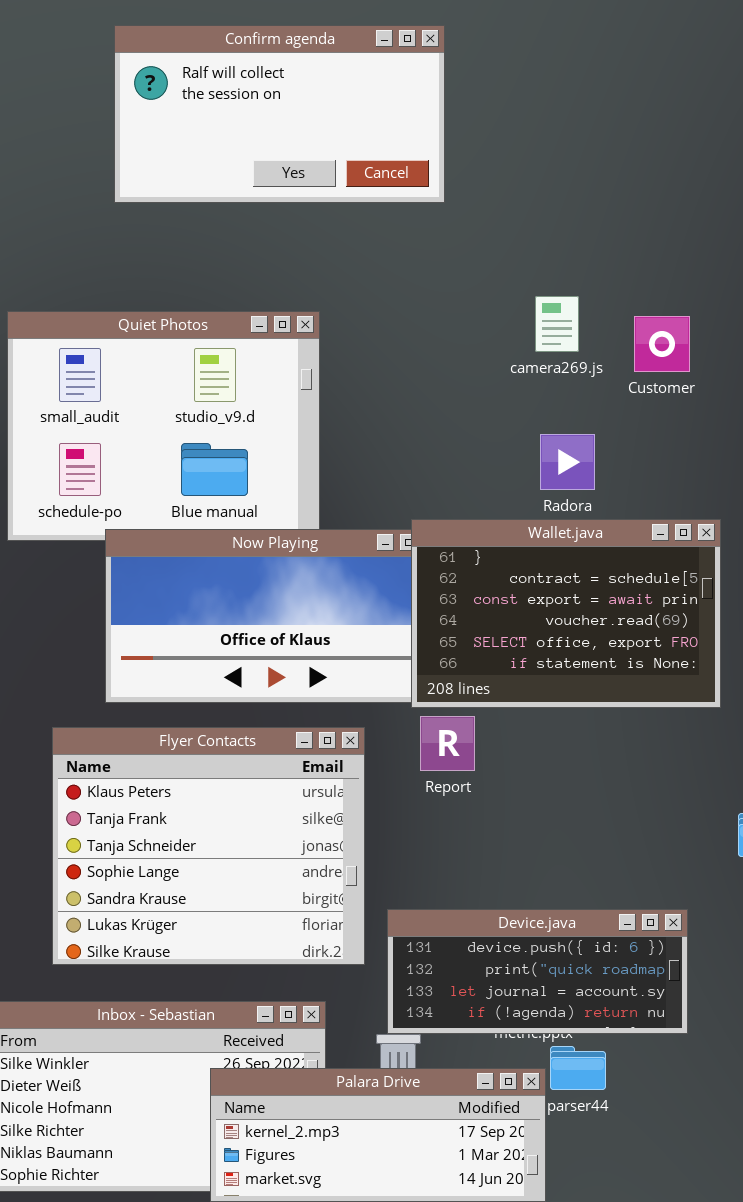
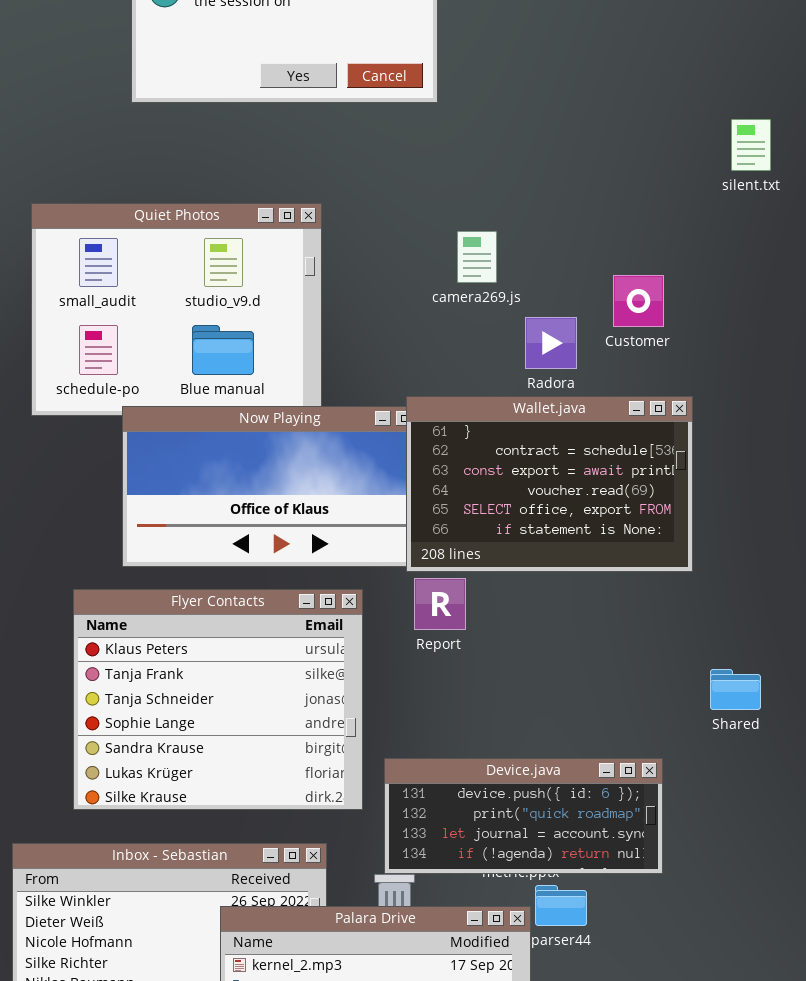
camera269.js: [535,296,579,352] -> [457,231,497,283], moved
Customer: [634,316,690,372] -> [613,275,664,327], moved

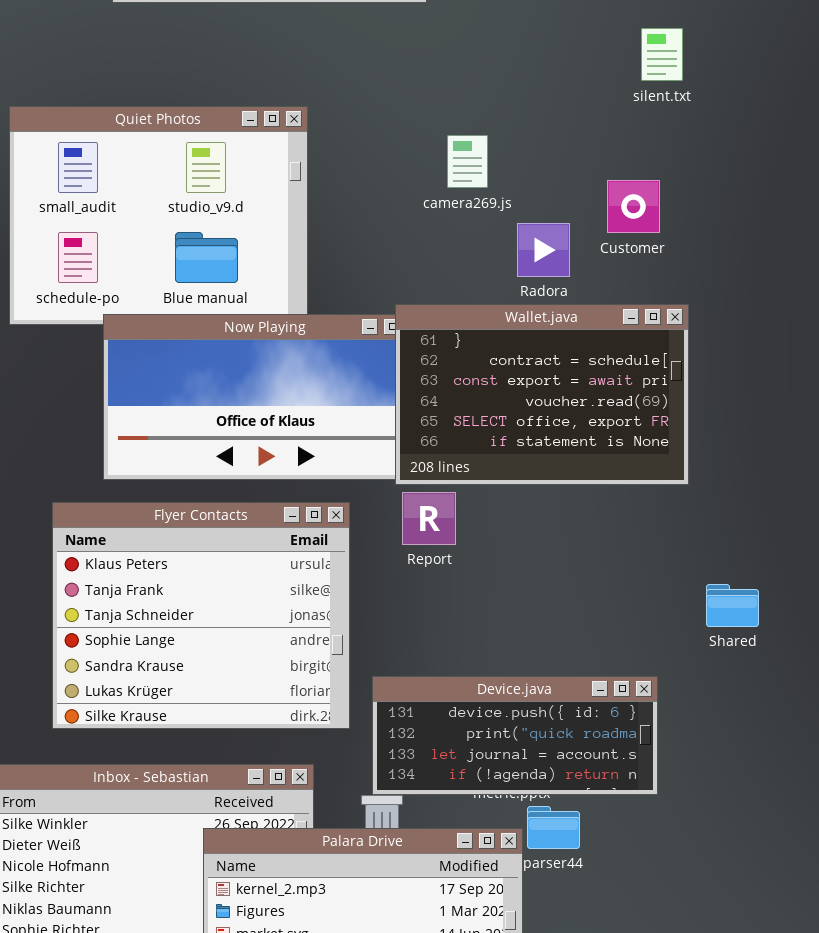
silent.txt: [731,119,771,171] -> [641,28,683,81], moved

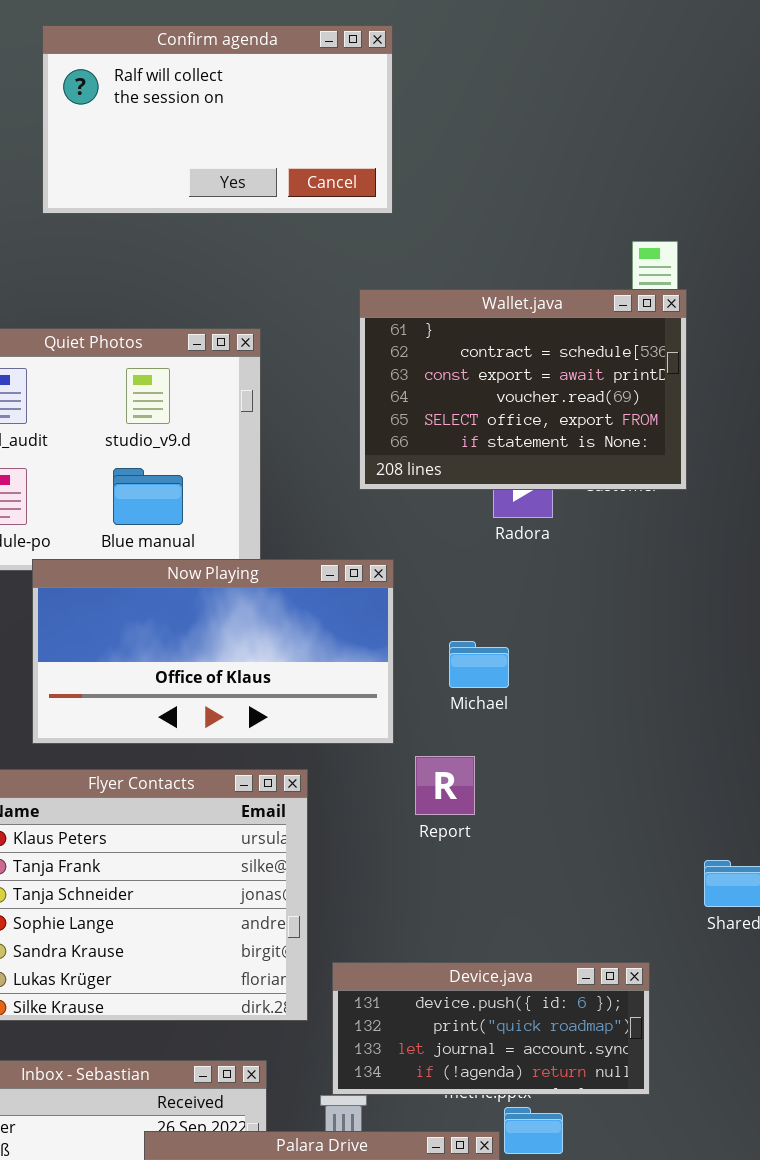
Wallet.java: [395,304,689,485] -> [359,289,687,490], moved
Report: [402,492,456,545] -> [415,756,475,815], moved

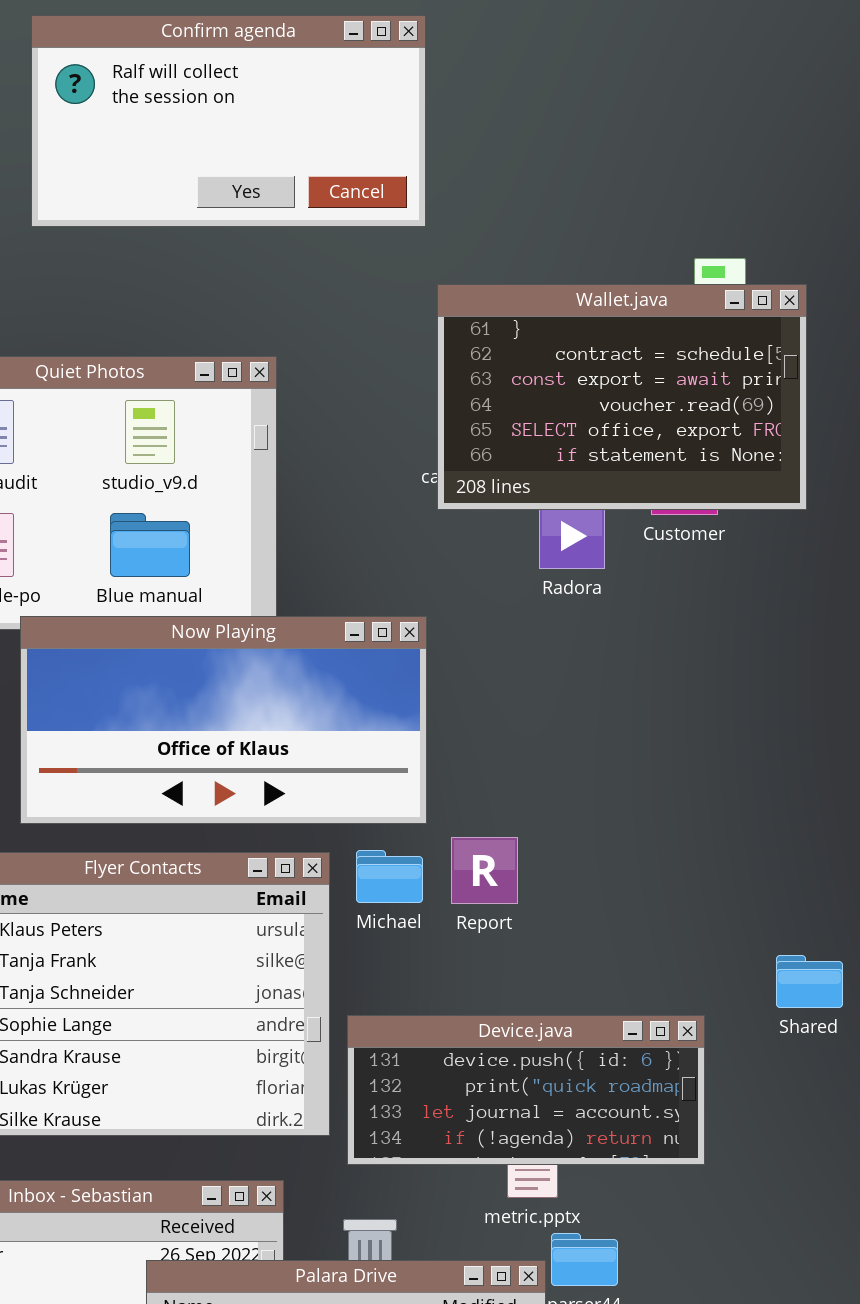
Wallet.java: [359,289,687,490] -> [437,284,807,510], moved
Michael: [449,641,509,688] -> [356,850,423,903], moved
Device.java: [332,962,650,1095] -> [347,1015,705,1165], moved

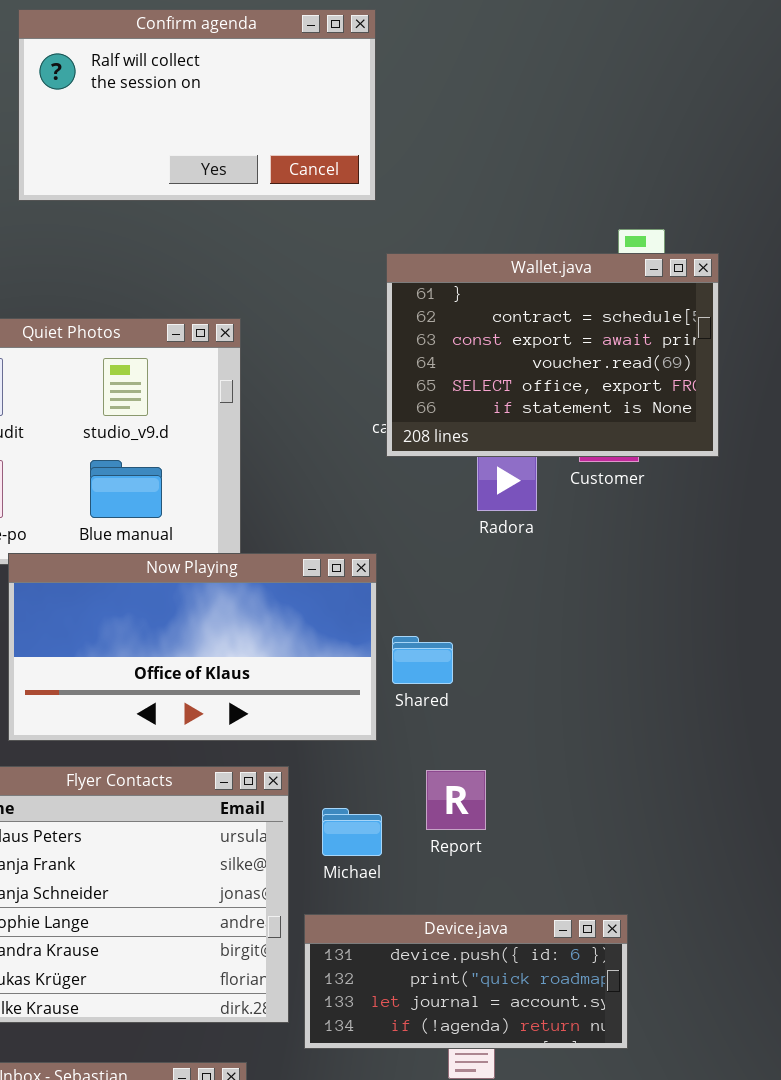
Report: [451,837,518,904] -> [426,770,486,830], moved
Michael: [356,850,423,903] -> [322,808,382,856], moved
Shared: [776,955,843,1008] -> [392,636,453,684], moved

